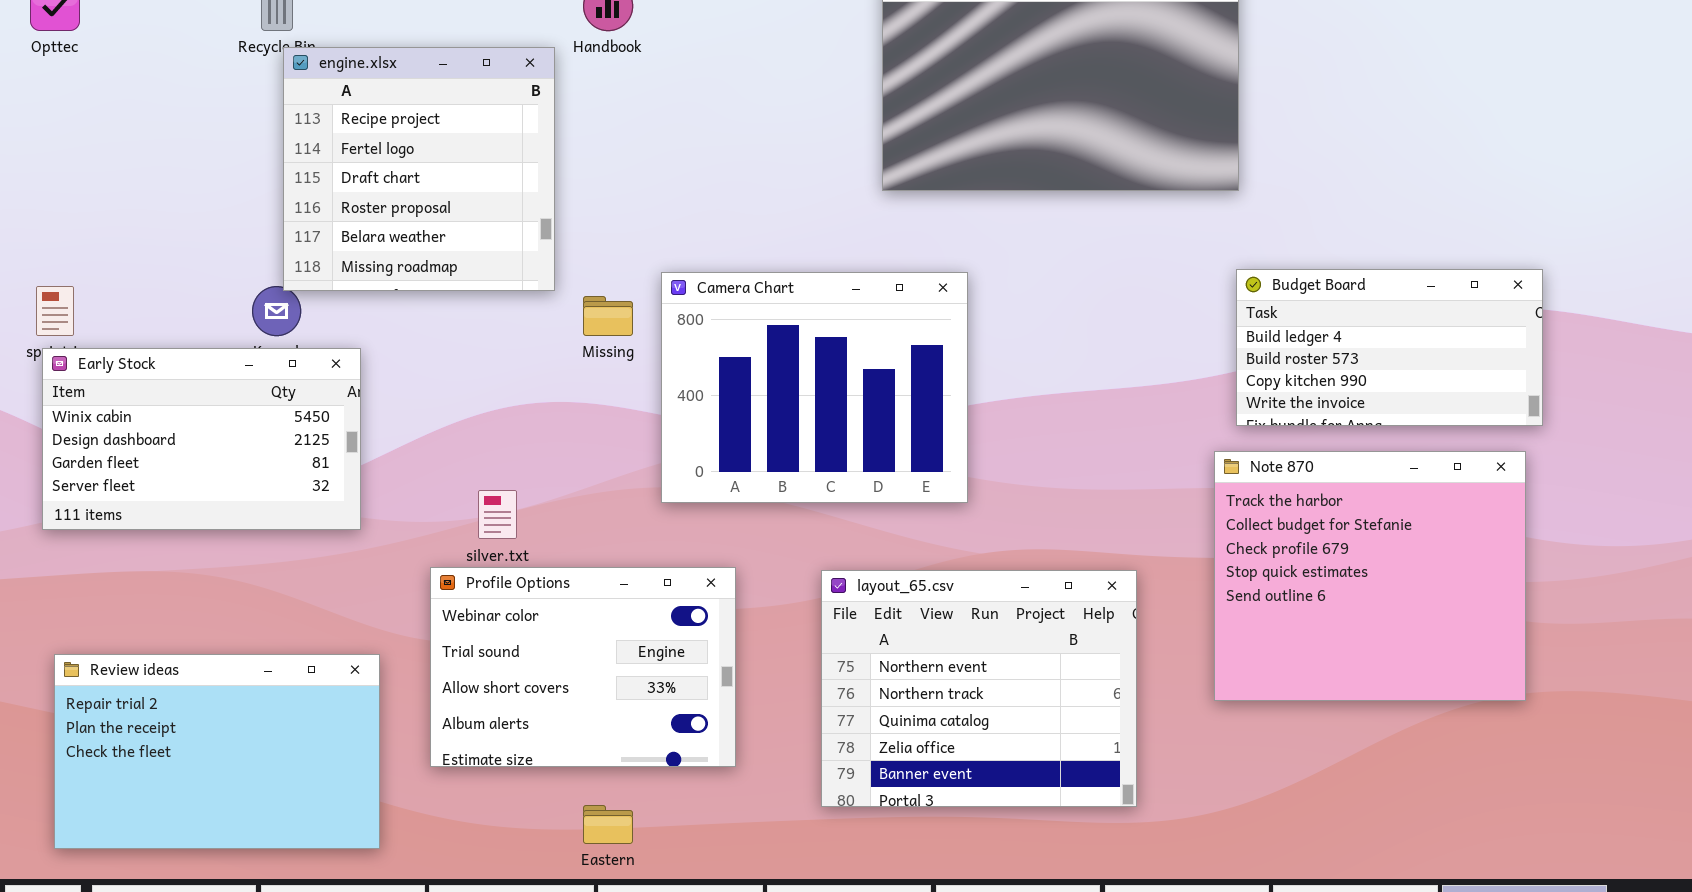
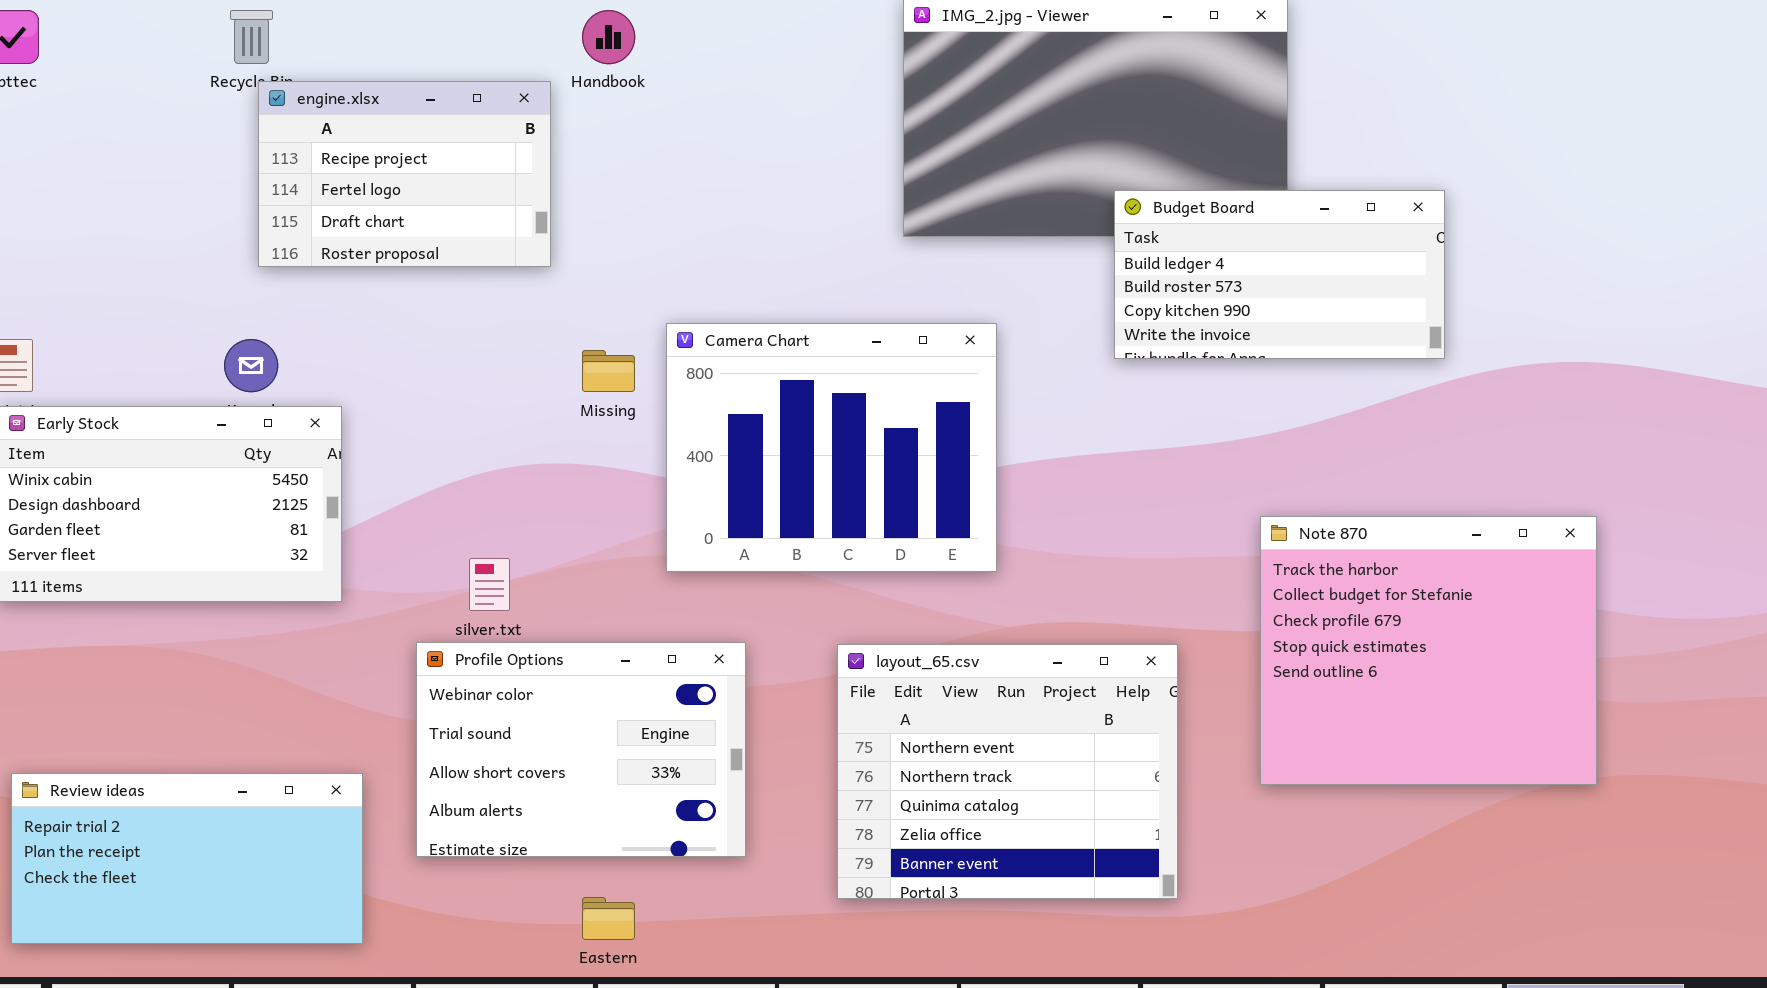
engine.xlsx: [283,47,555,291] -> [258,81,551,267], resized
Budget Board: [1236,269,1543,426] -> [1114,190,1445,359], moved
Review ideas: [54,654,380,849] -> [11,773,363,944], resized

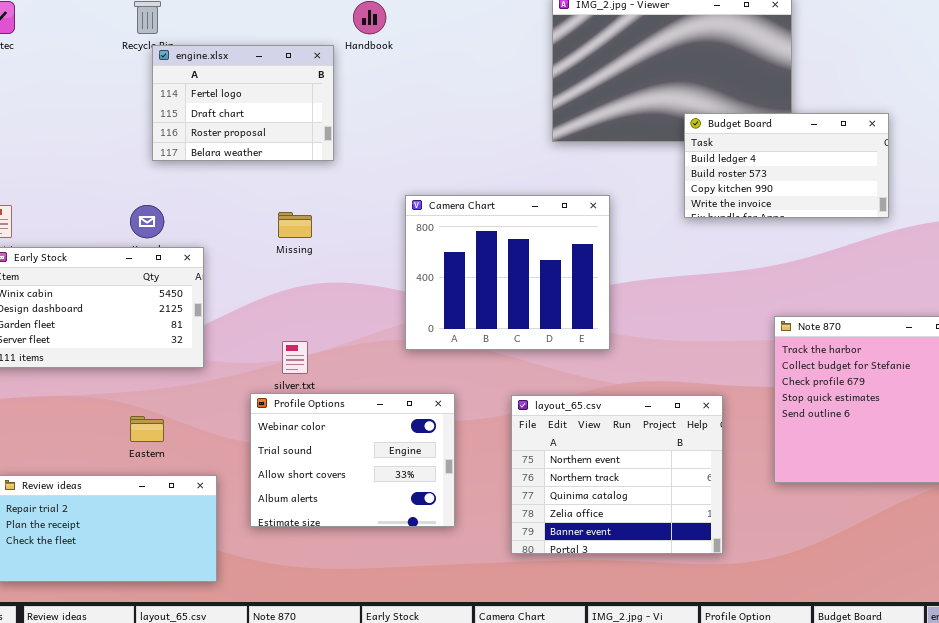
engine.xlsx: [258,81,551,267] -> [152,45,334,161], scrolled down 1 row
Missing: [582,350,635,392] -> [278,212,312,238], moved
Eastern: [582,897,635,940] -> [130,416,164,442], moved

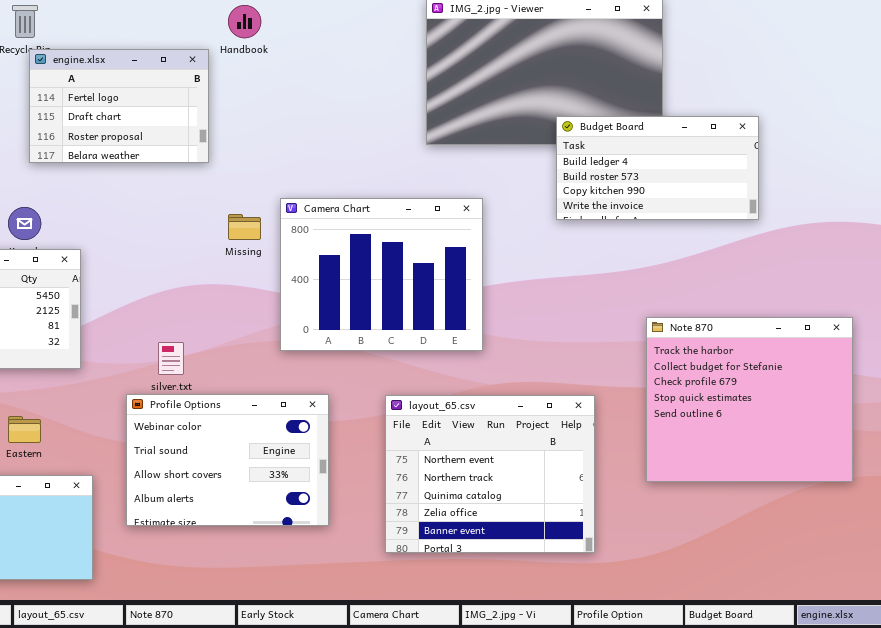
Missing: [278,212,312,238] -> [228,214,261,240], moved

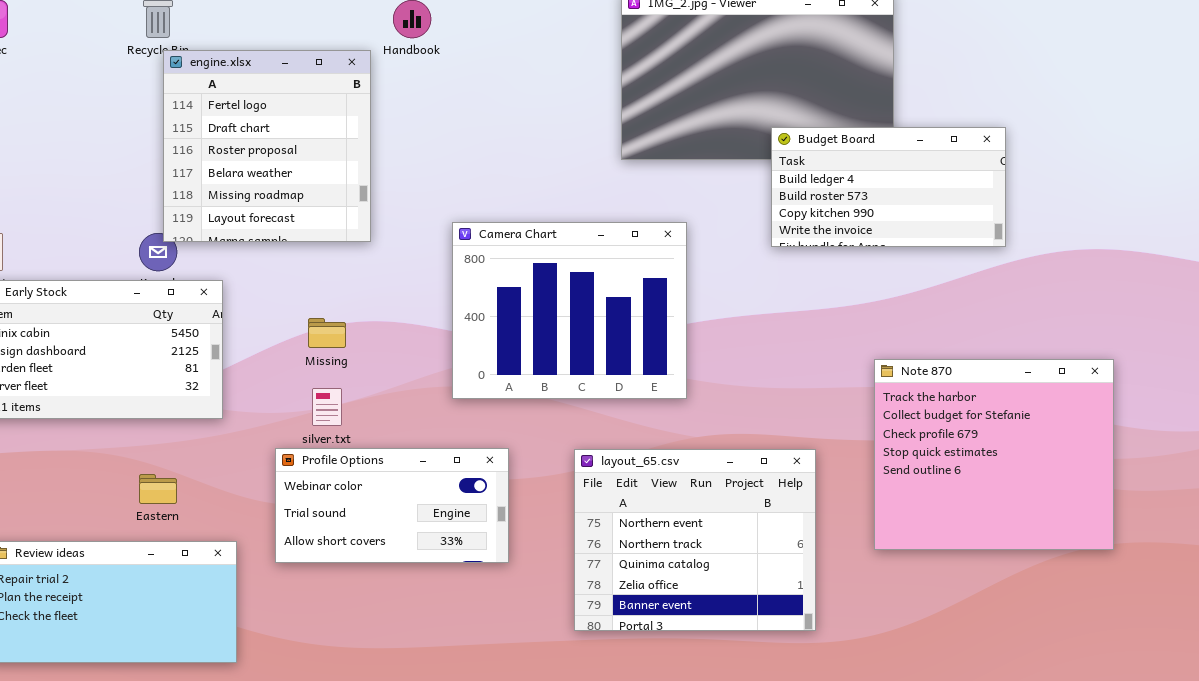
engine.xlsx: [29,49,209,163] -> [163,50,371,242], resized
Missing: [228,214,261,240] -> [308,318,346,348], moved
Profile Options: [126,394,329,526] -> [275,448,509,563], resized

